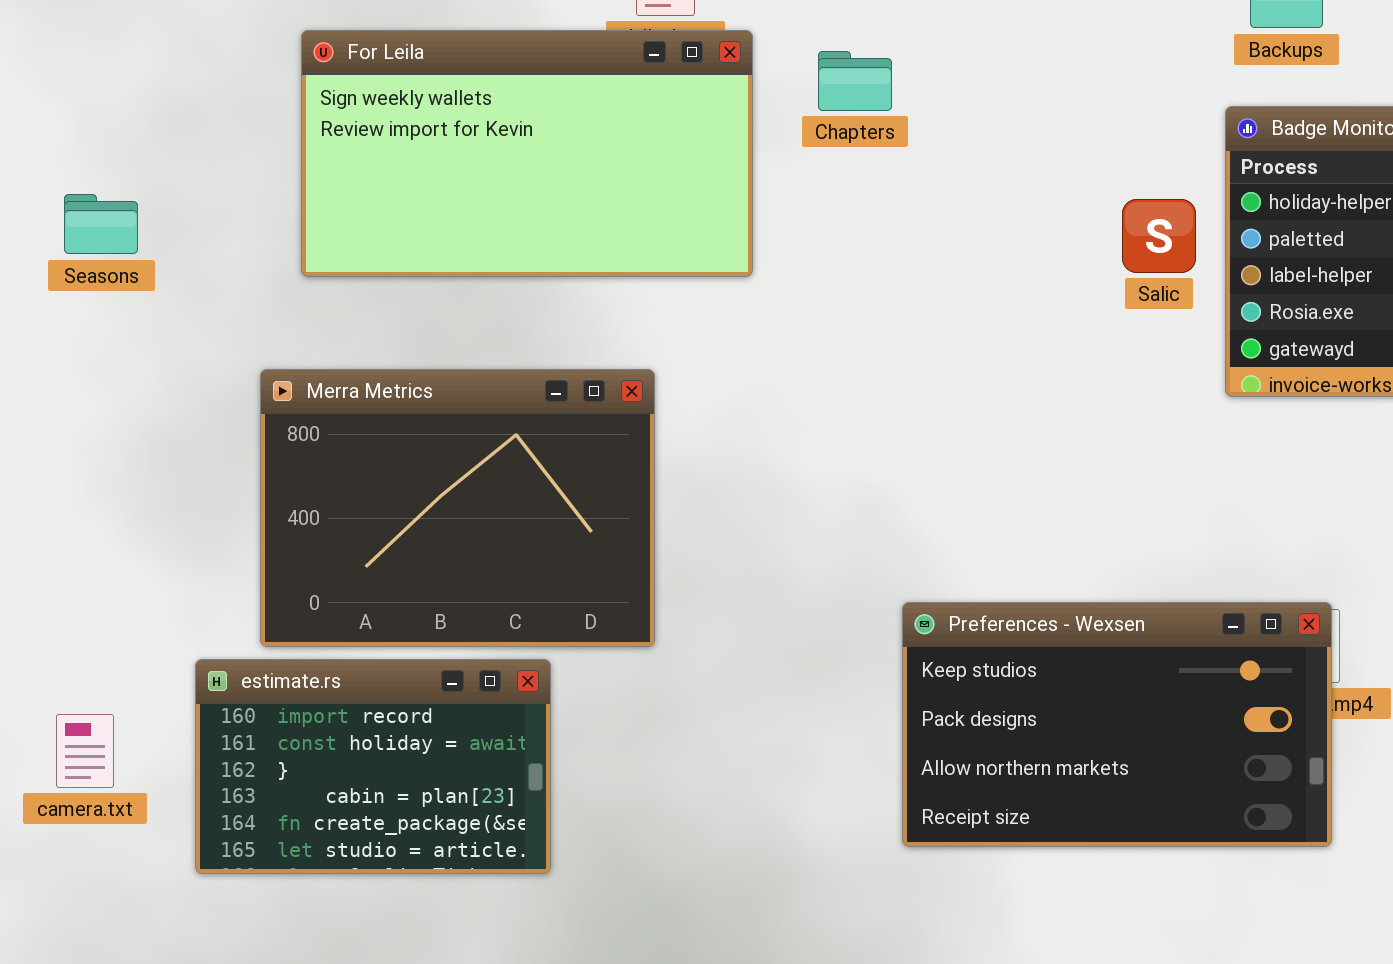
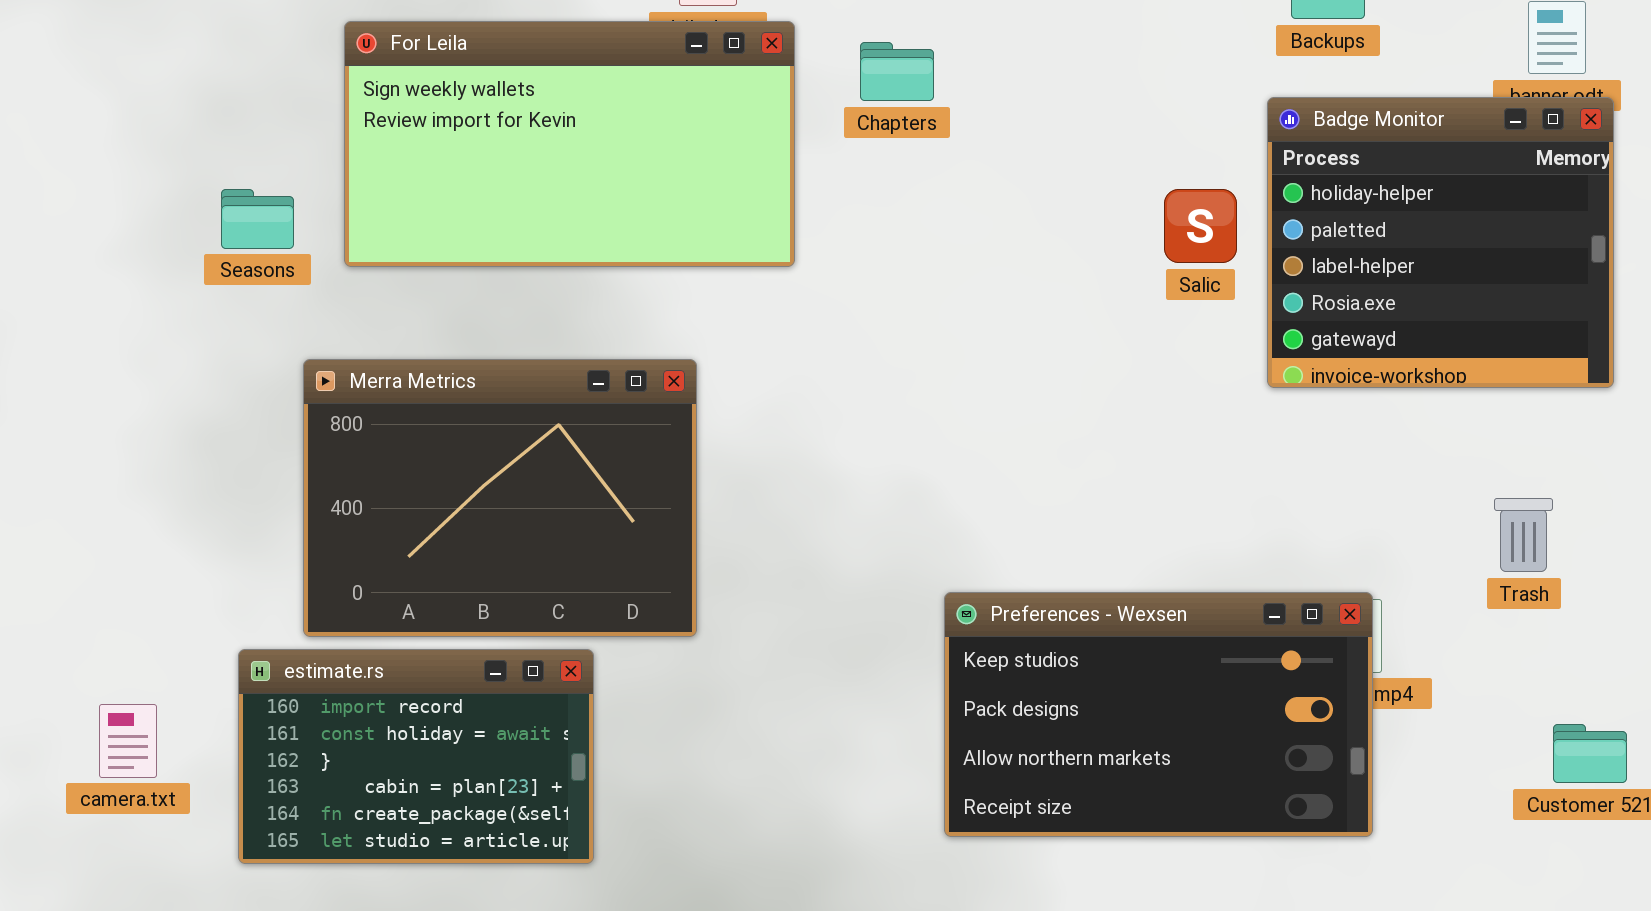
Seasons: [64,194,138,254] -> [221,189,294,249], moved

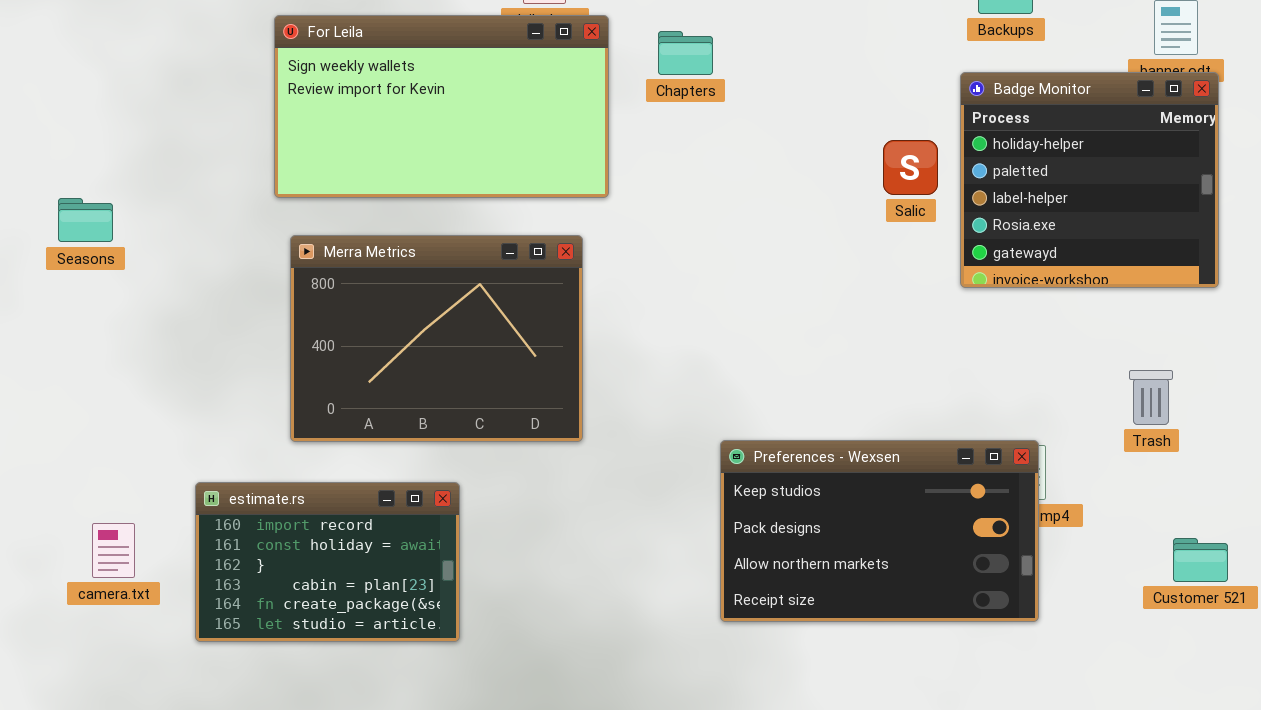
Seasons: [221,189,294,249] -> [58,198,113,242], moved
Merra Metrics: [303,359,697,637] -> [290,235,583,442], moved

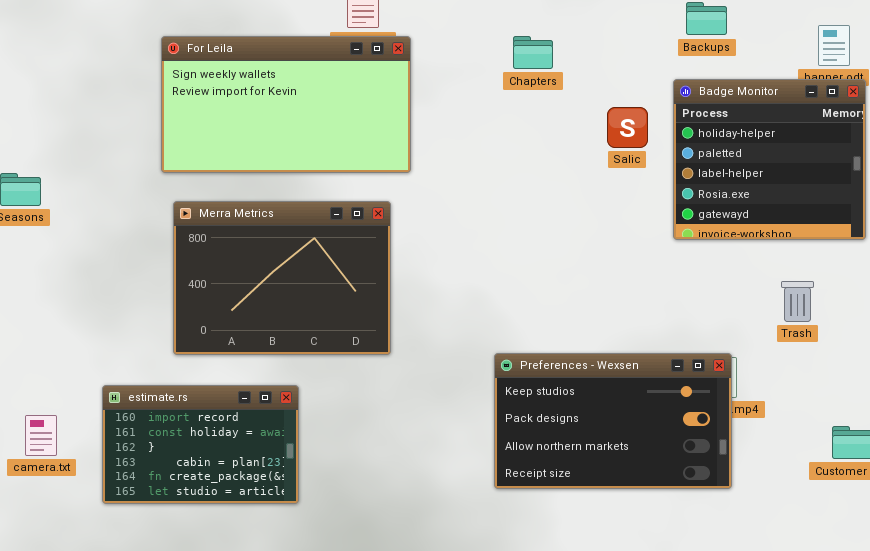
Chapters: [658,31,713,75] -> [513,36,553,69], moved
Salic: [883,140,938,195] -> [607,107,648,148], moved
Trash: [1129,370,1173,425] -> [781,281,814,322], moved

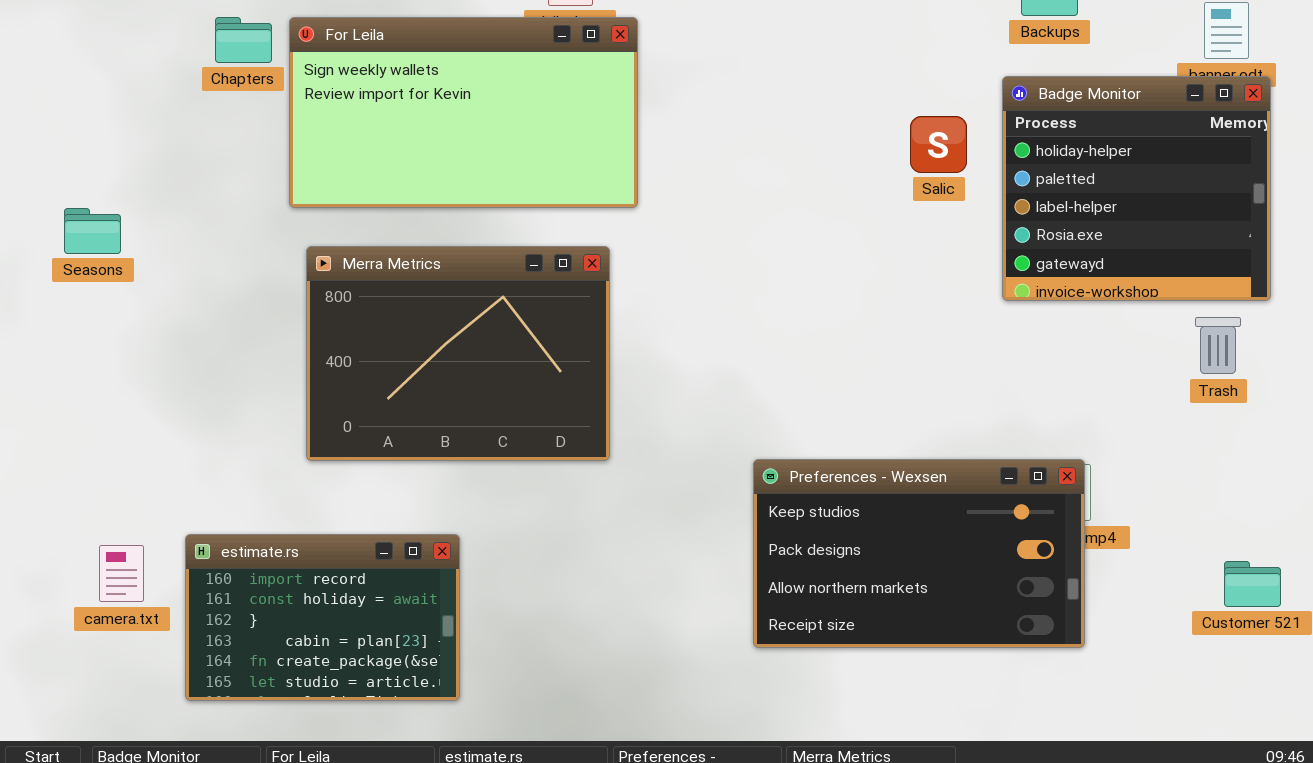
Chapters: [513,36,553,69] -> [215,17,272,63], moved
Trash: [781,281,814,322] -> [1195,317,1241,374], moved
estimate.rs: [102,385,299,504] -> [185,534,460,701], moved

